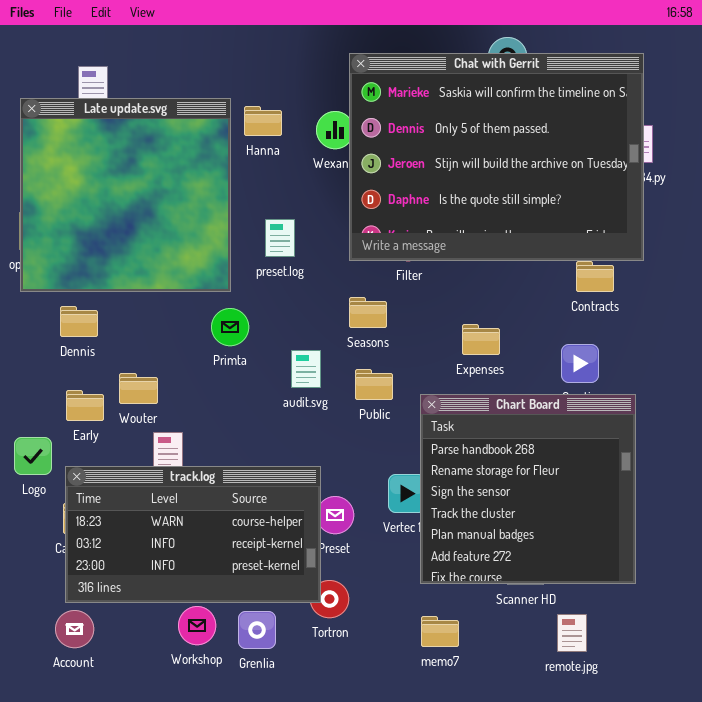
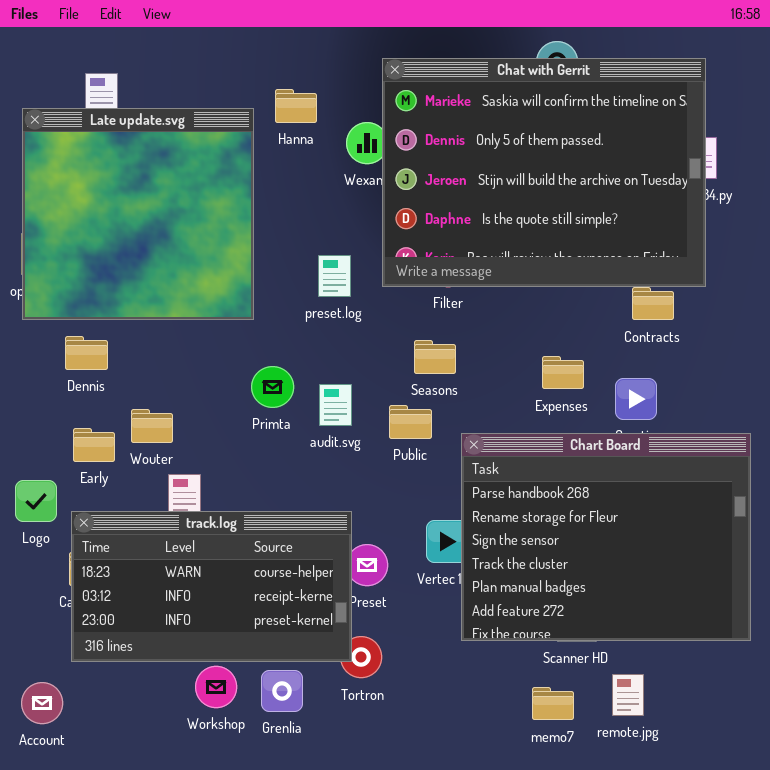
Hanna: [244,106,282,136] -> [275,89,317,123], moved
preset.log: [265,219,295,257] -> [318,255,351,297], moved
Seasons: [349,297,387,328] -> [414,340,456,374], moved
Primta: [211,308,249,346] -> [251,366,294,408], moved
Expenses: [462,324,500,355] -> [542,356,584,389], moved
Chart Board: [420,394,636,584] -> [461,433,751,641], resized
Account: [55,610,94,648] -> [21,682,63,724], moved
memo7: [421,616,459,647] -> [532,687,574,720], moved

